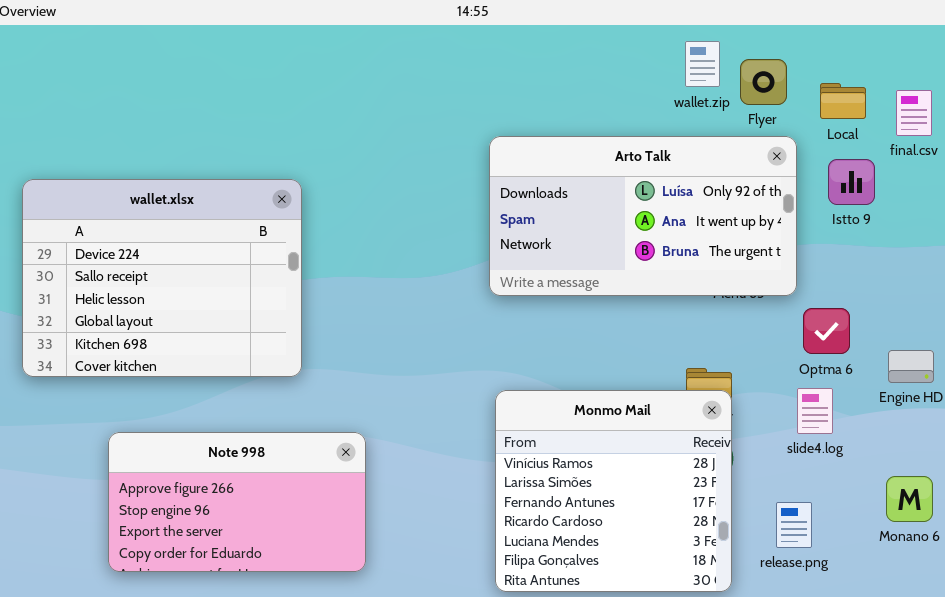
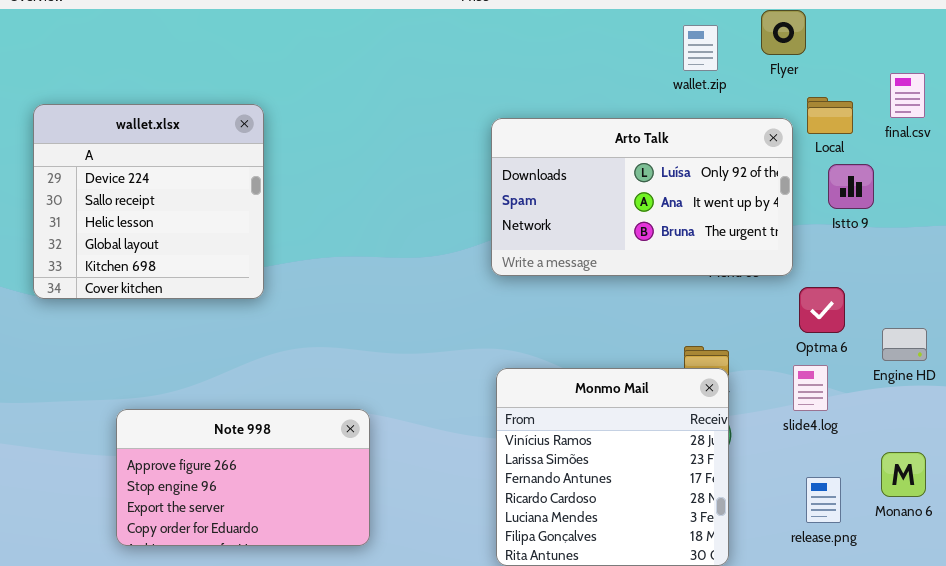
Flyer: [740,59,787,105] -> [761,10,806,55], moved
Local: [820,83,866,119] -> [807,97,853,134], moved
Istto 9: [828,159,875,205] -> [828,164,874,209], moved
wallet.xlsx: [22,179,302,377] -> [33,104,264,299], moved, resized
release.png: [776,502,812,548] -> [806,477,841,523], moved

